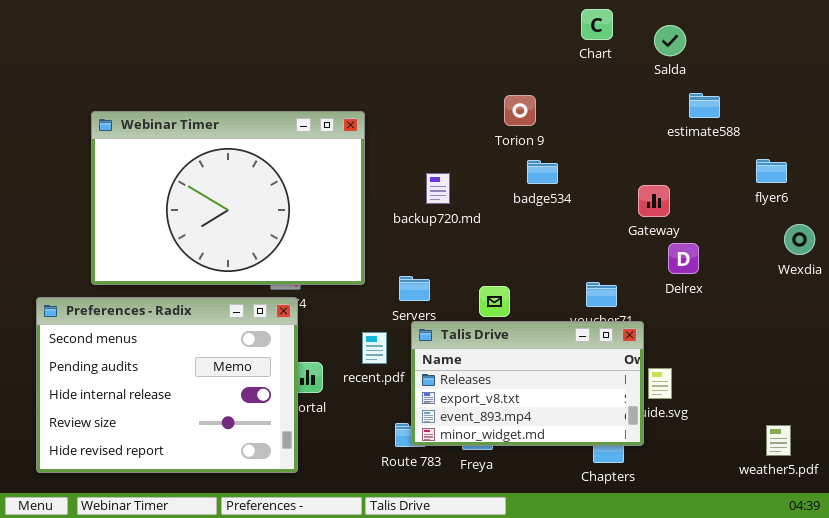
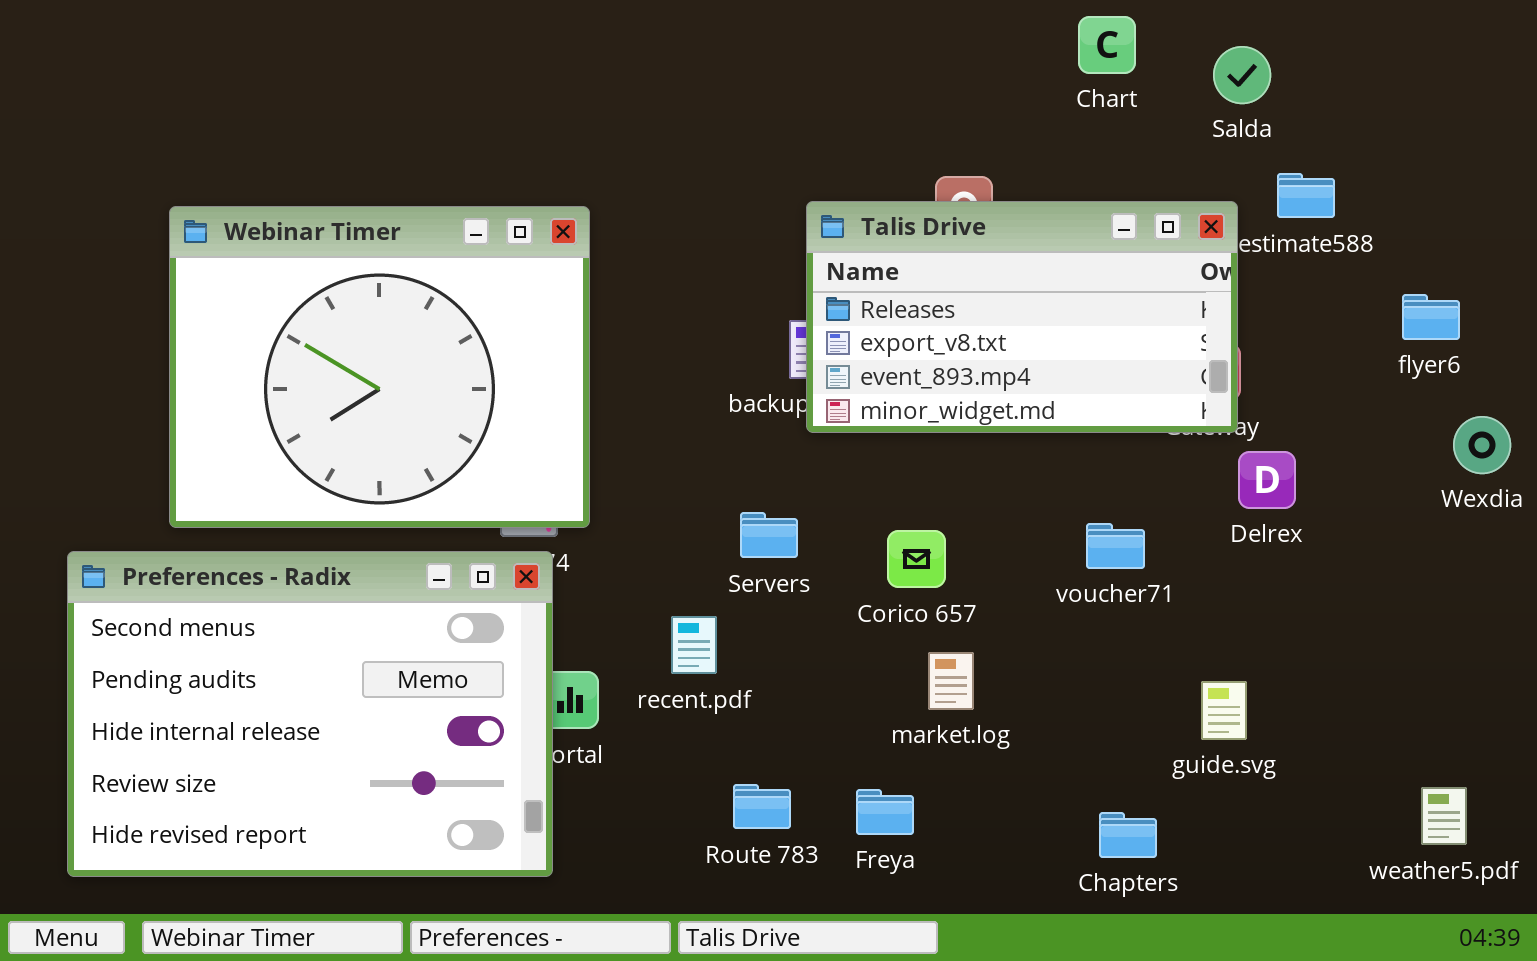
Webinar Timer: [91,111,365,285] -> [169,206,590,528], resized
Talis Drive: [411,321,644,446] -> [806,201,1238,433], moved

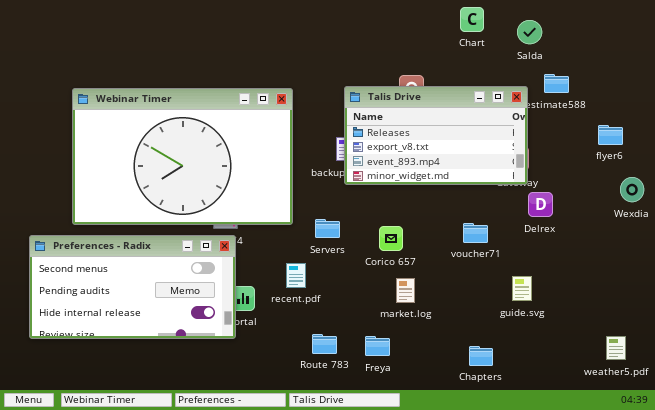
Webinar Timer: [169,206,590,528] -> [72,88,293,225], resized
Preferences - Radix: [67,551,553,877] -> [29,235,236,339], resized
guide.svg: [1201,681,1247,740] -> [512,276,532,301], moved

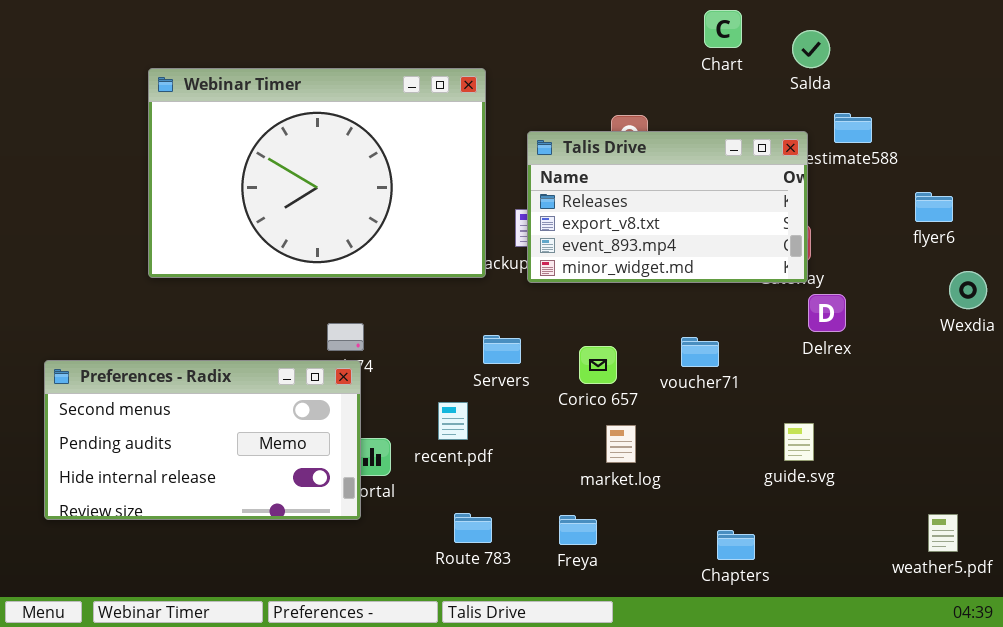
Webinar Timer: [72,88,293,225] -> [148,68,486,278], moved
voucher71: [463,223,488,243] -> [681,337,719,367], moved
Route 783: [312,334,337,354] -> [454,513,492,543], moved

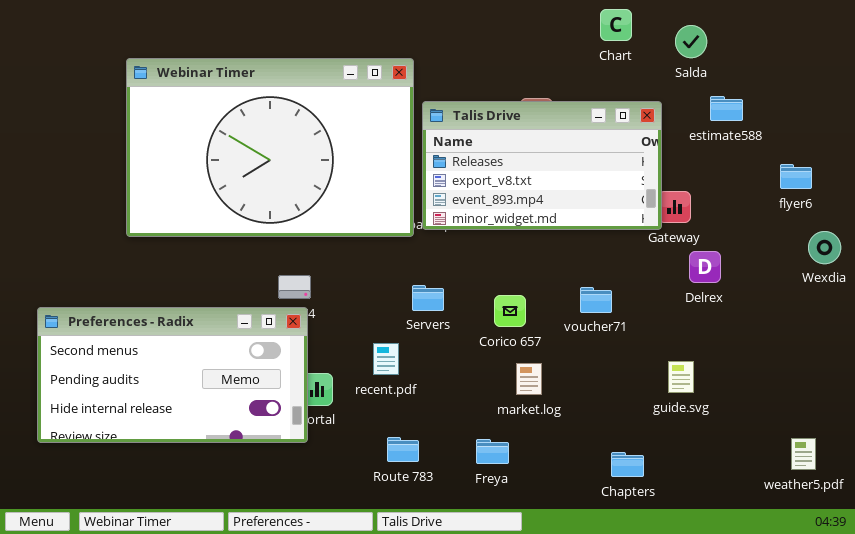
Talis Drive: [527,131,808,283] -> [422,101,662,230], moved

